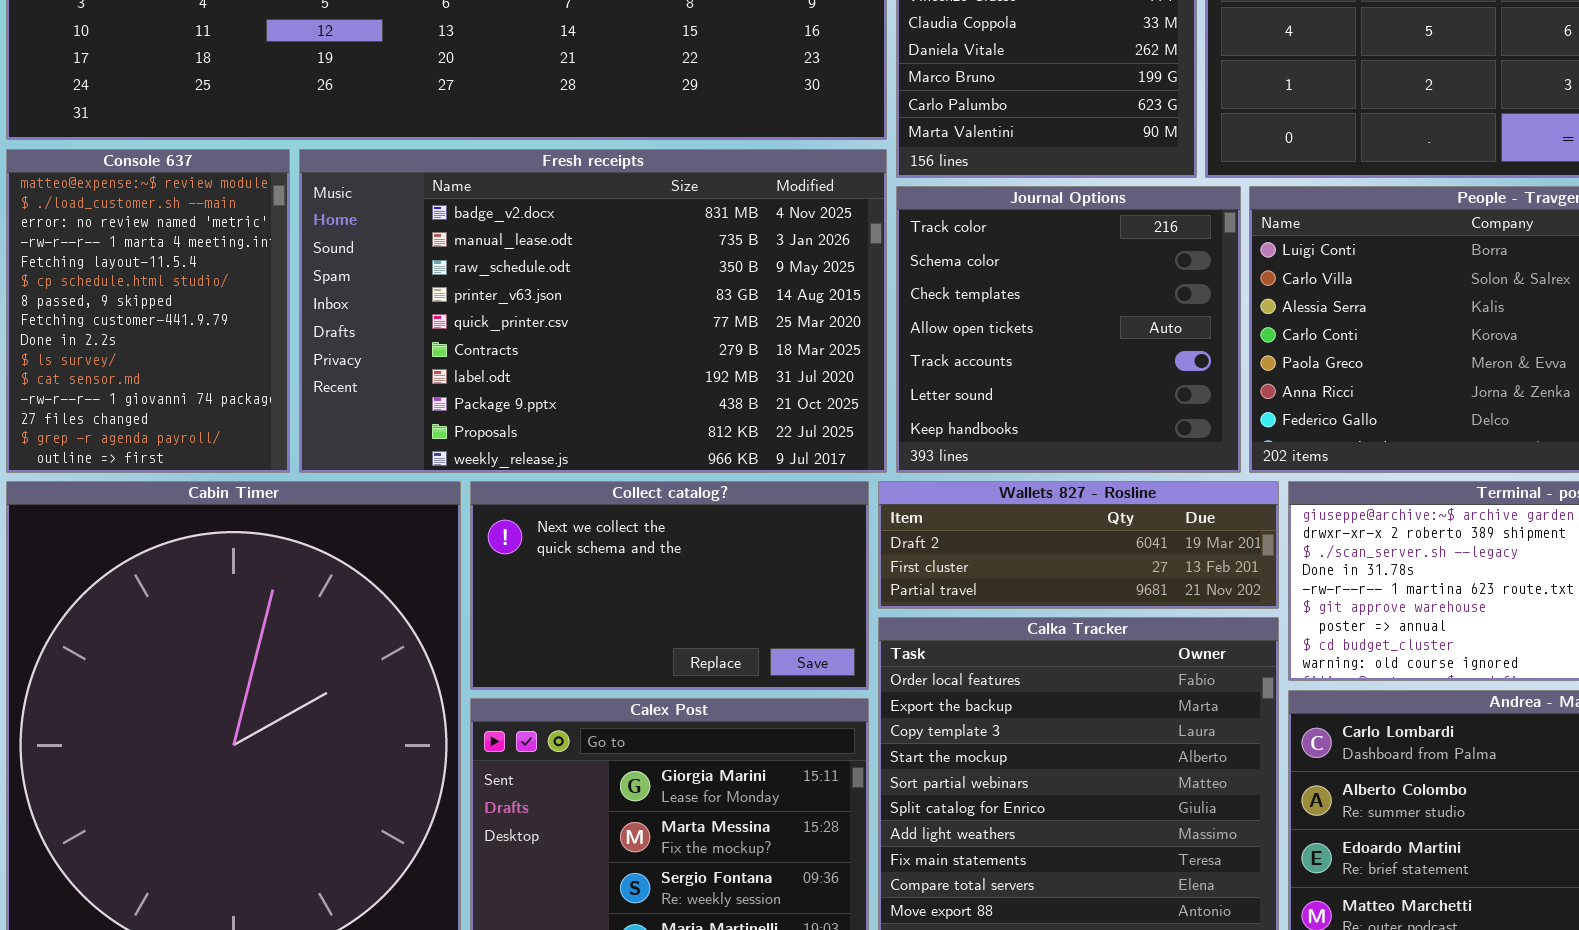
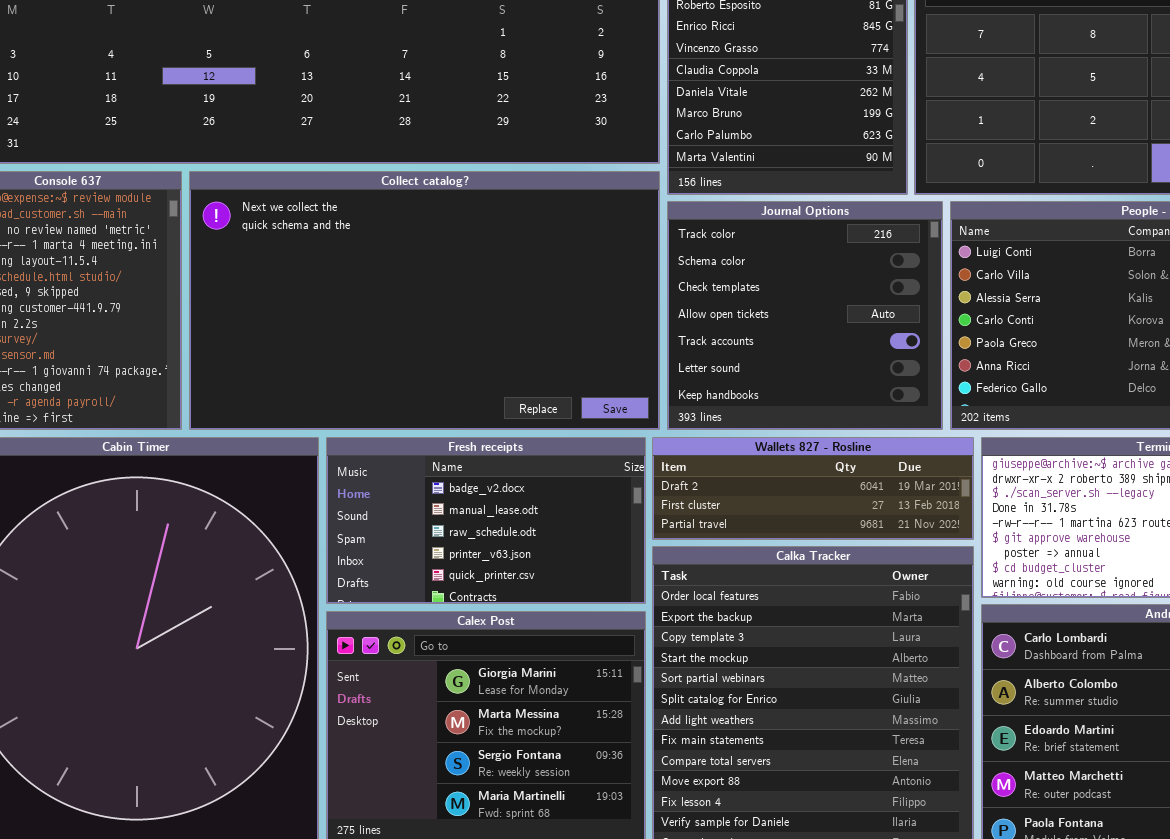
Fresh receipts: [299,149,887,473] -> [326,437,646,604], moved, resized
Collect catalog?: [470,481,869,690] -> [189,171,660,430], moved, resized

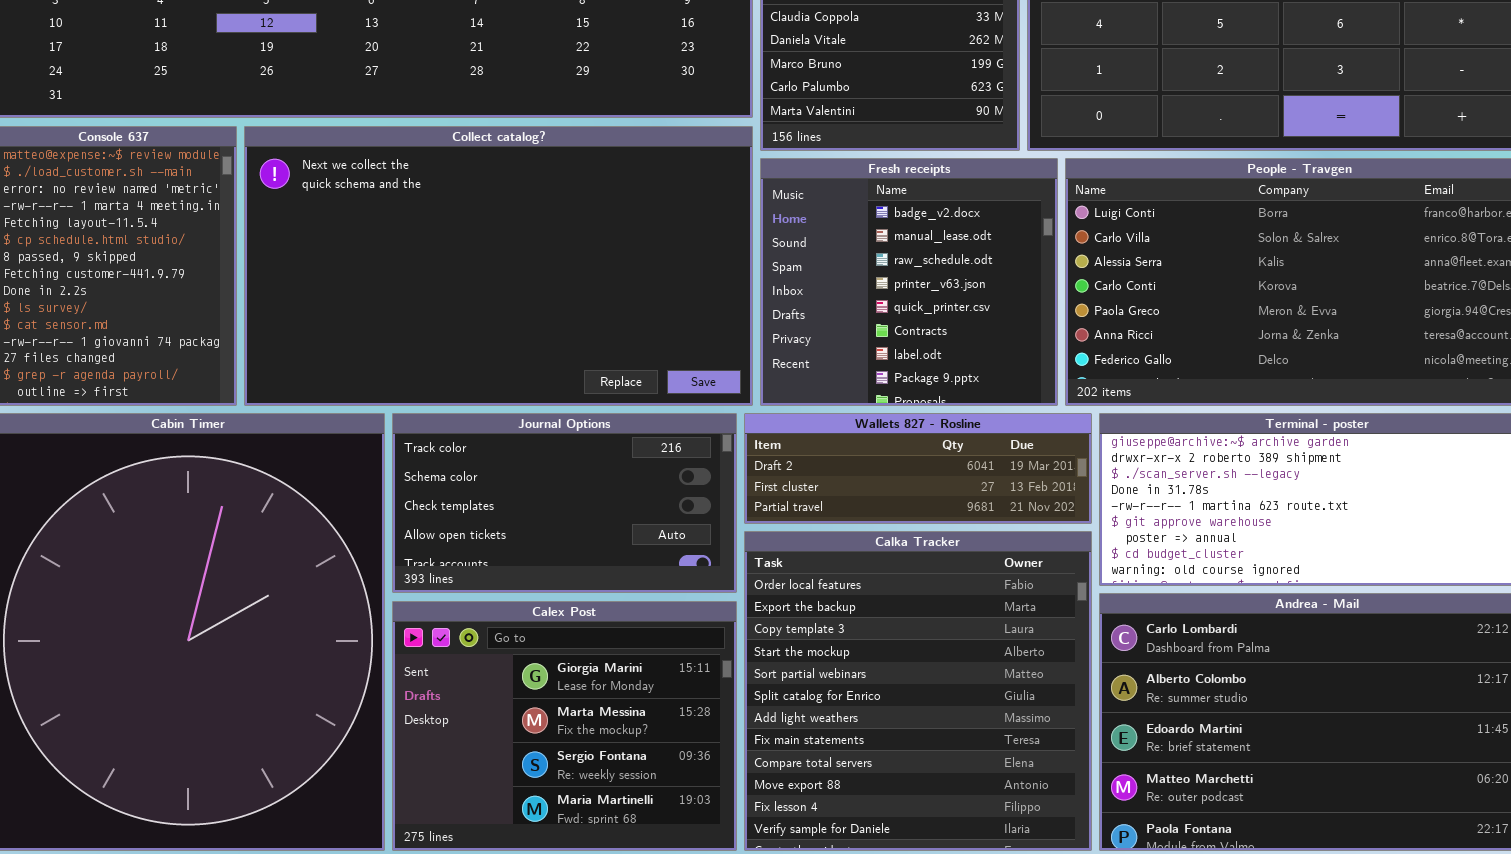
Journal Options: [667,201,943,430] -> [392,413,737,593], moved, resized
Fresh receipts: [326,437,646,604] -> [760,158,1058,406], moved, resized

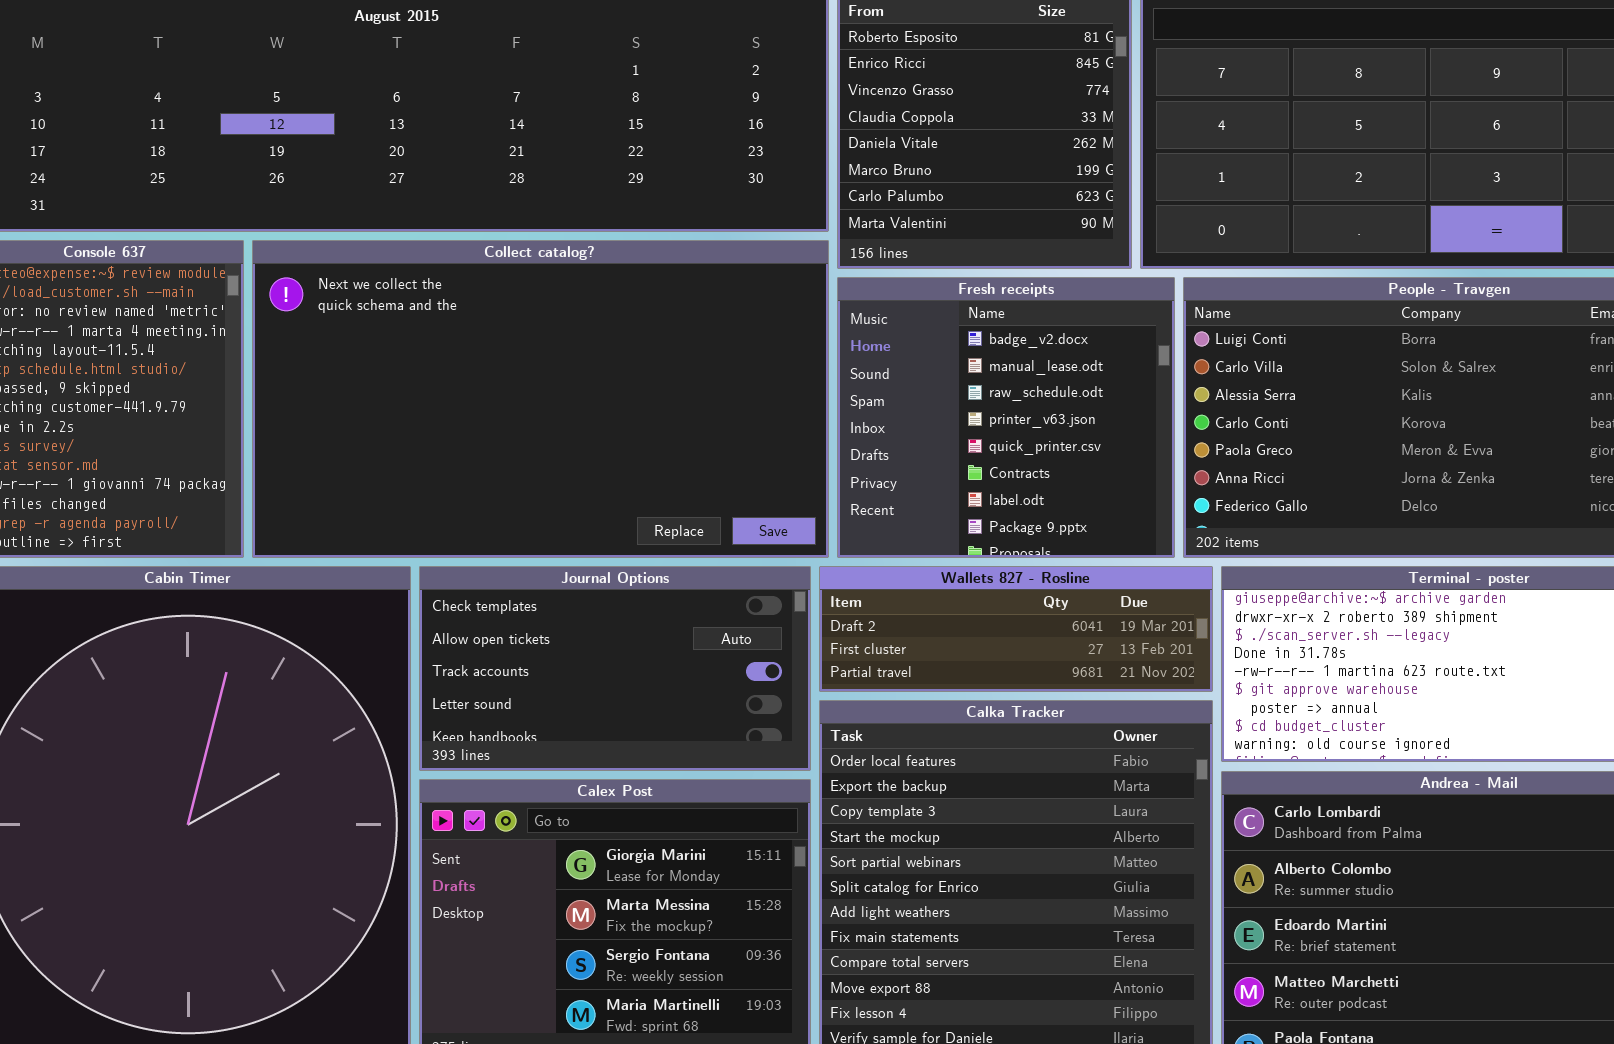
Journal Options: [392,413,737,593] -> [419,566,811,771], scrolled down 2 rows

